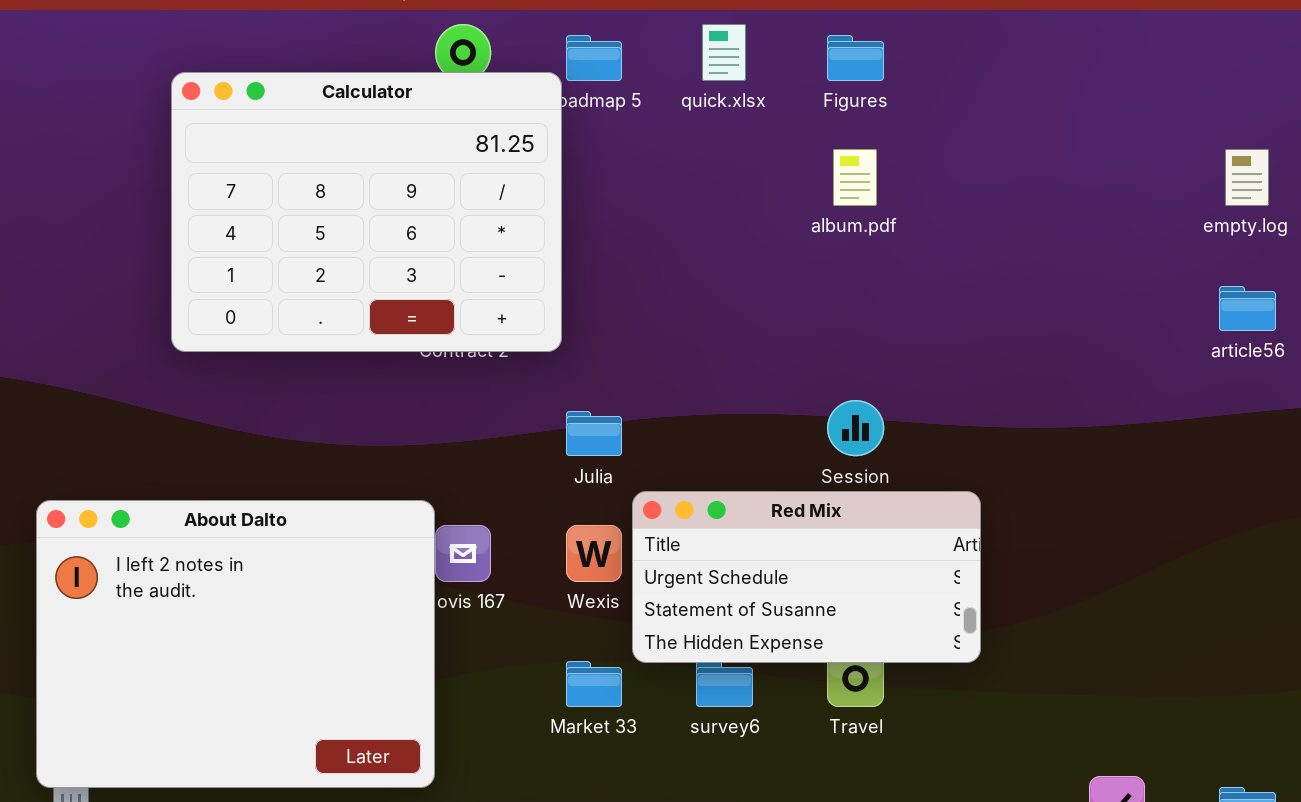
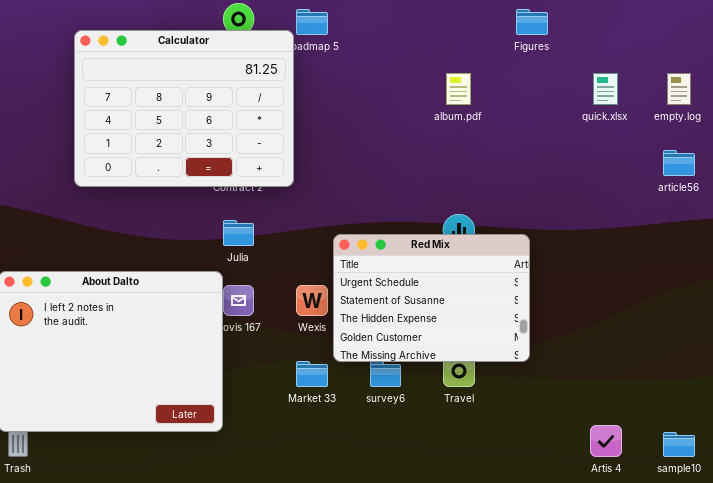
quick.xlsx: [702,24,746,81] -> [593,73,618,105], moved
Figures: [827,35,884,81] -> [516,9,548,35], moved
Julia: [566,411,622,456] -> [223,220,254,246], moved
Red Mix: [632,491,981,663] -> [333,234,530,362], resized

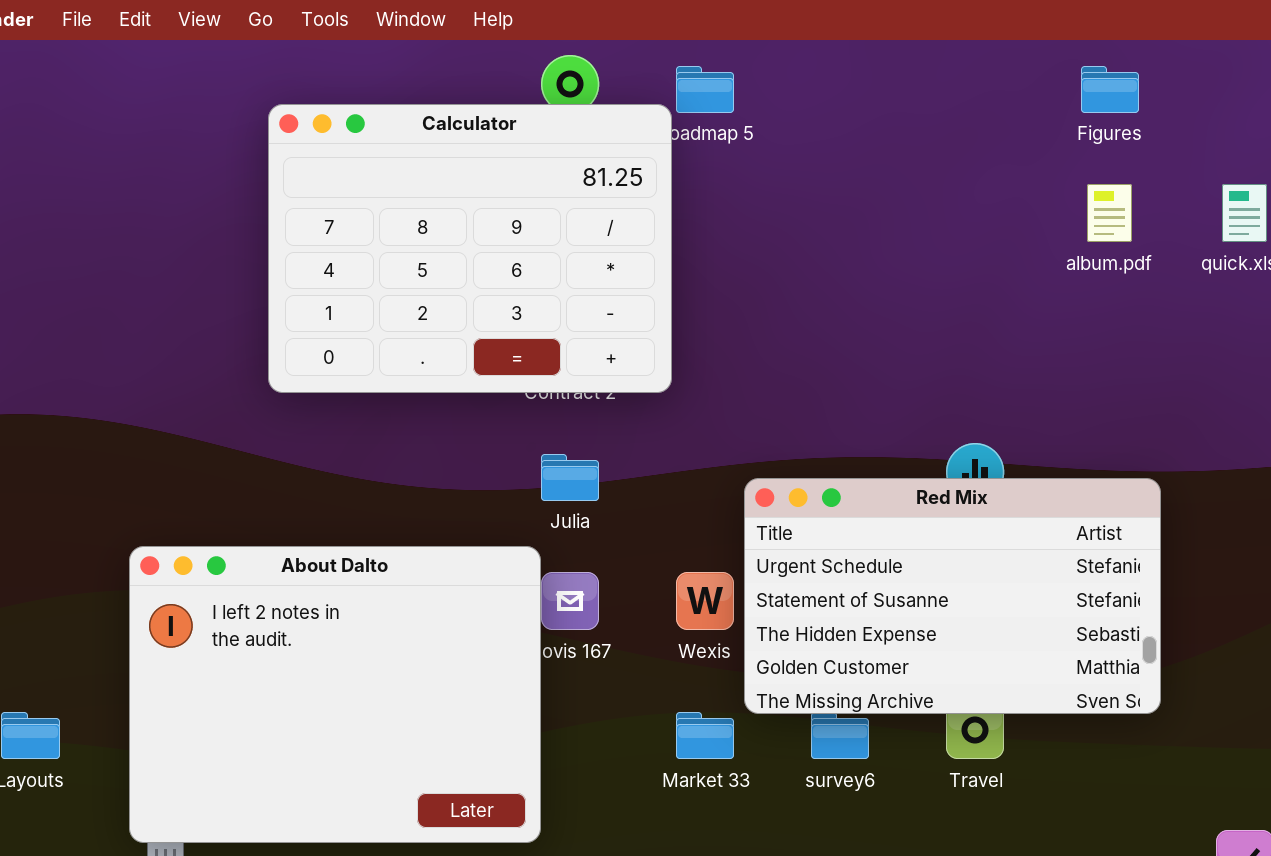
album.pdf: [446,73,471,105] -> [1087,184,1132,242], moved
Red Mix: [333,234,530,362] -> [744,478,1161,714], resized

